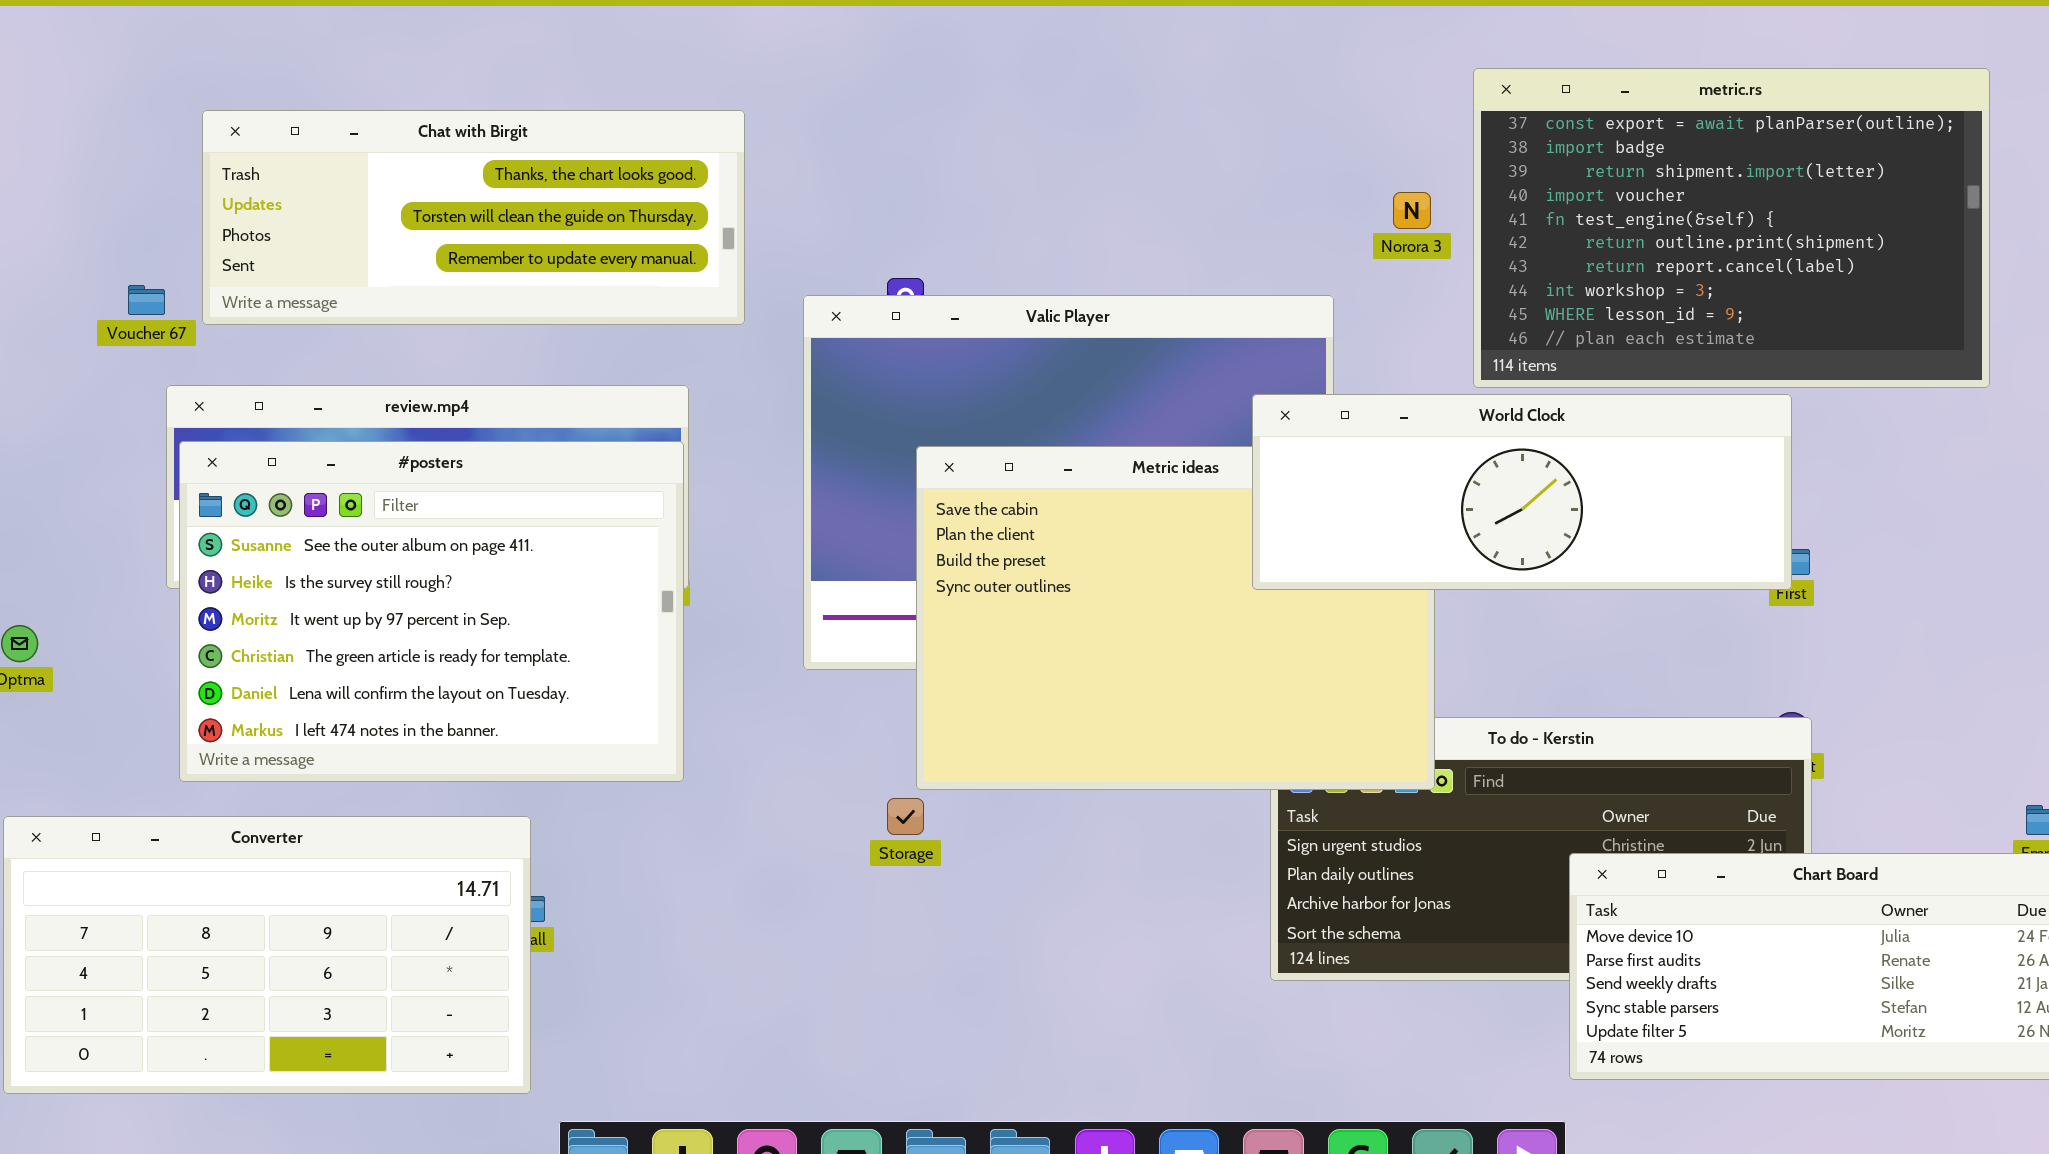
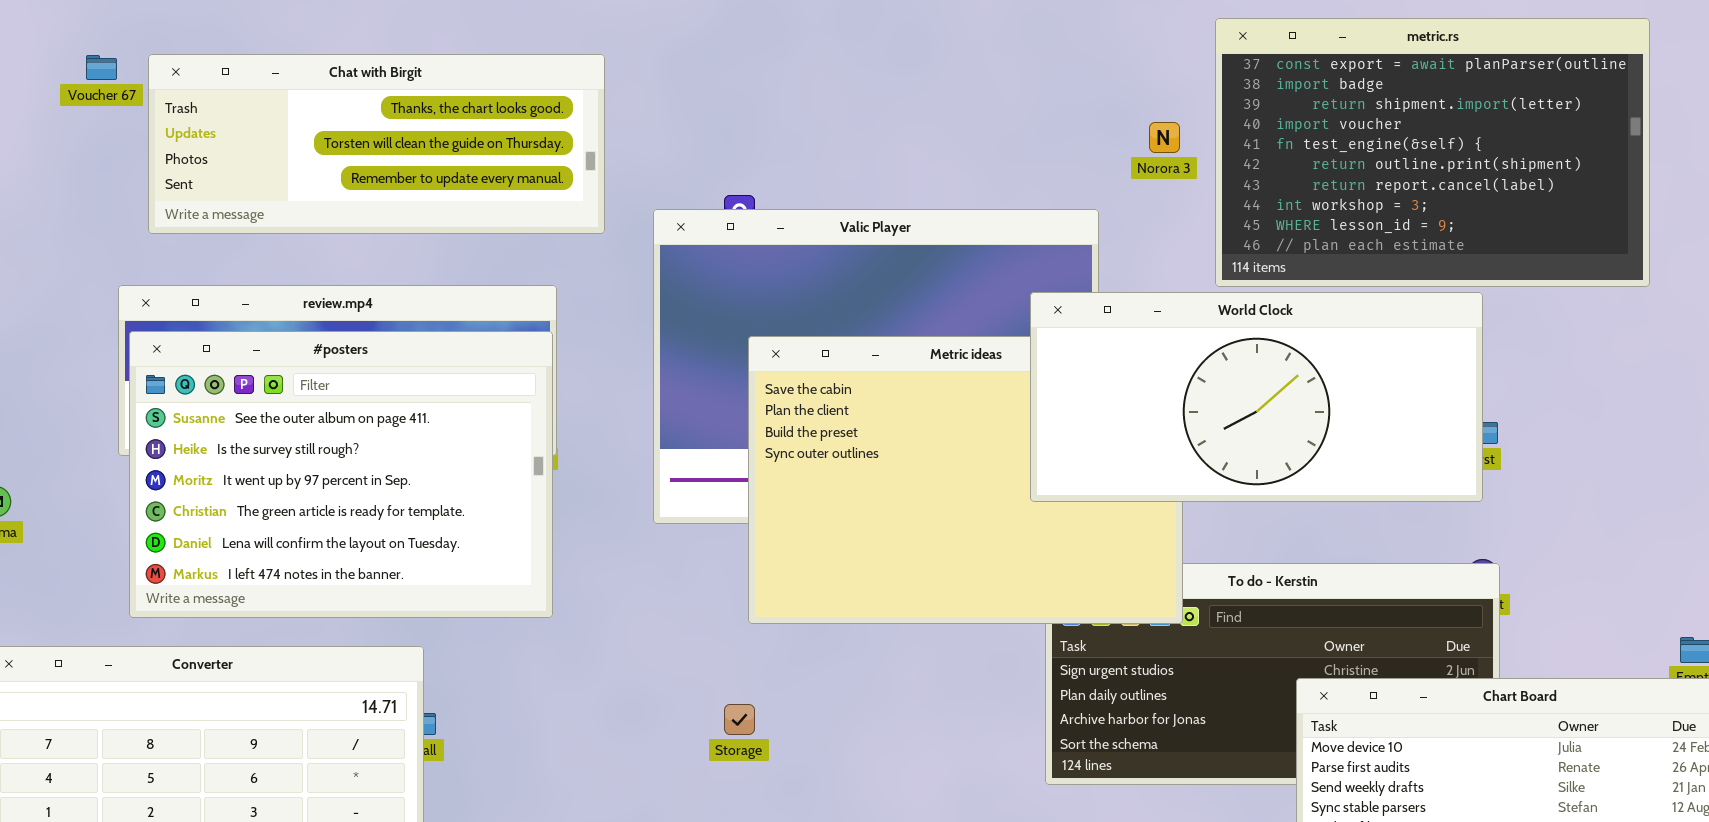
Voucher 67: [128,285,165,315] -> [86,55,117,80], moved
World Clock: [1252,394,1792,590] -> [1030,292,1483,502], resized
Storage: [887,798,924,835] -> [724,704,755,735], moved

